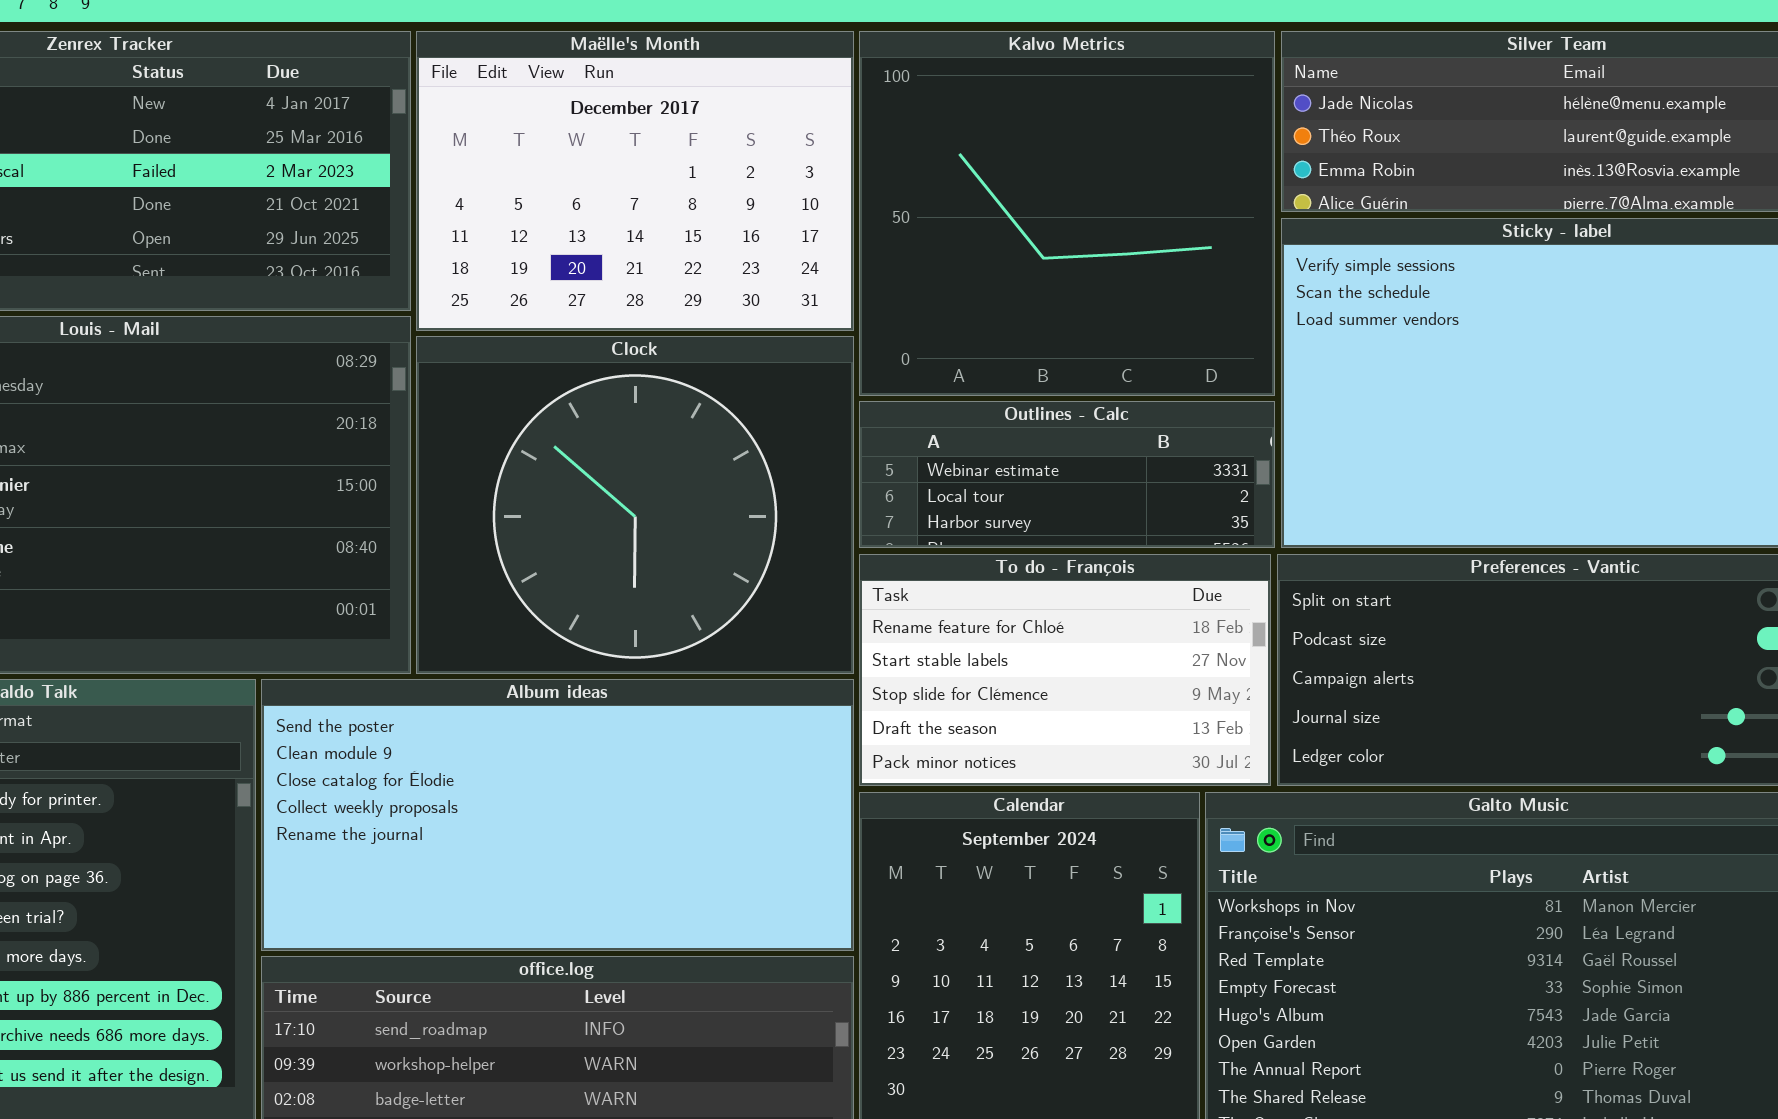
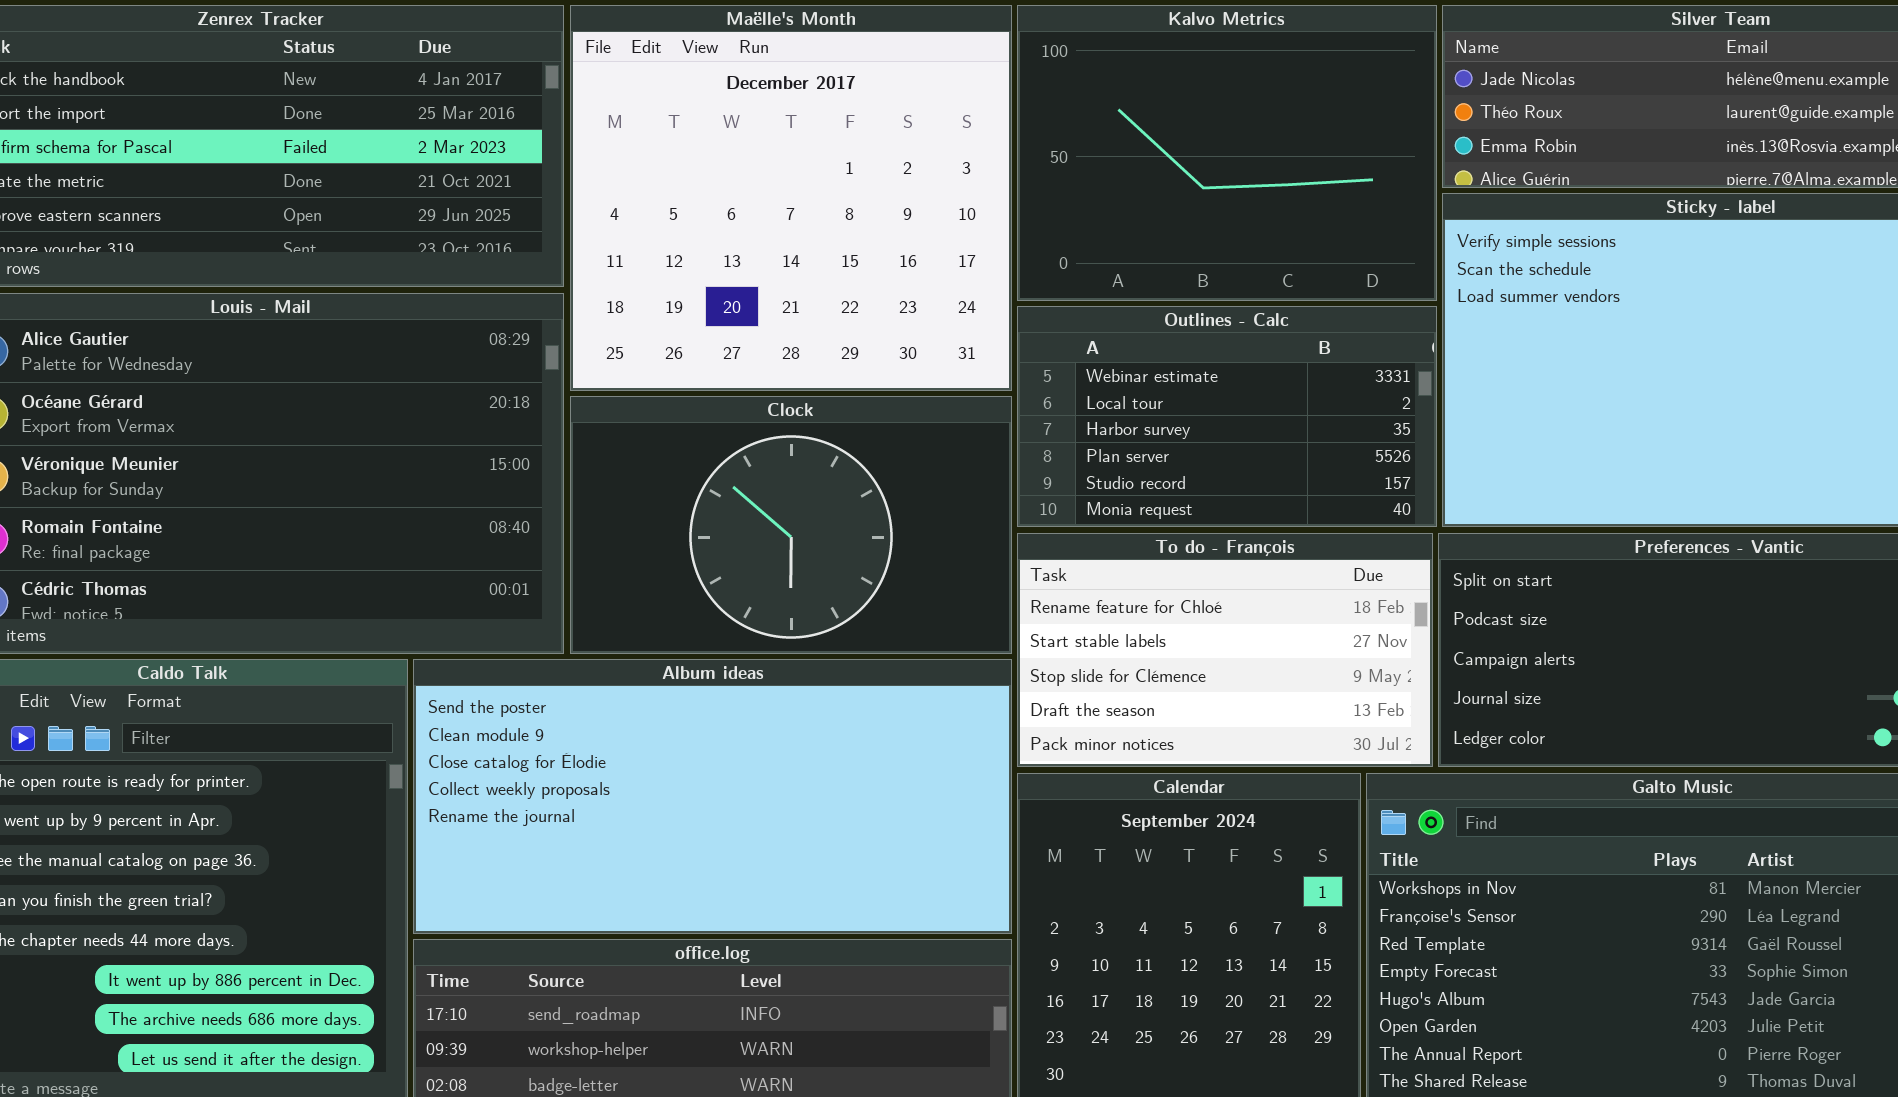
Maëlle's Month: [416,31,854,331] -> [570,5,1012,391], resized
Kalvo Metrics: [859,31,1275,396] -> [1017,5,1437,301], resized
Clock: [416,336,854,674] -> [570,396,1012,654], resized
Outlines - Calc: [859,401,1275,548] -> [1017,306,1437,527], resized

